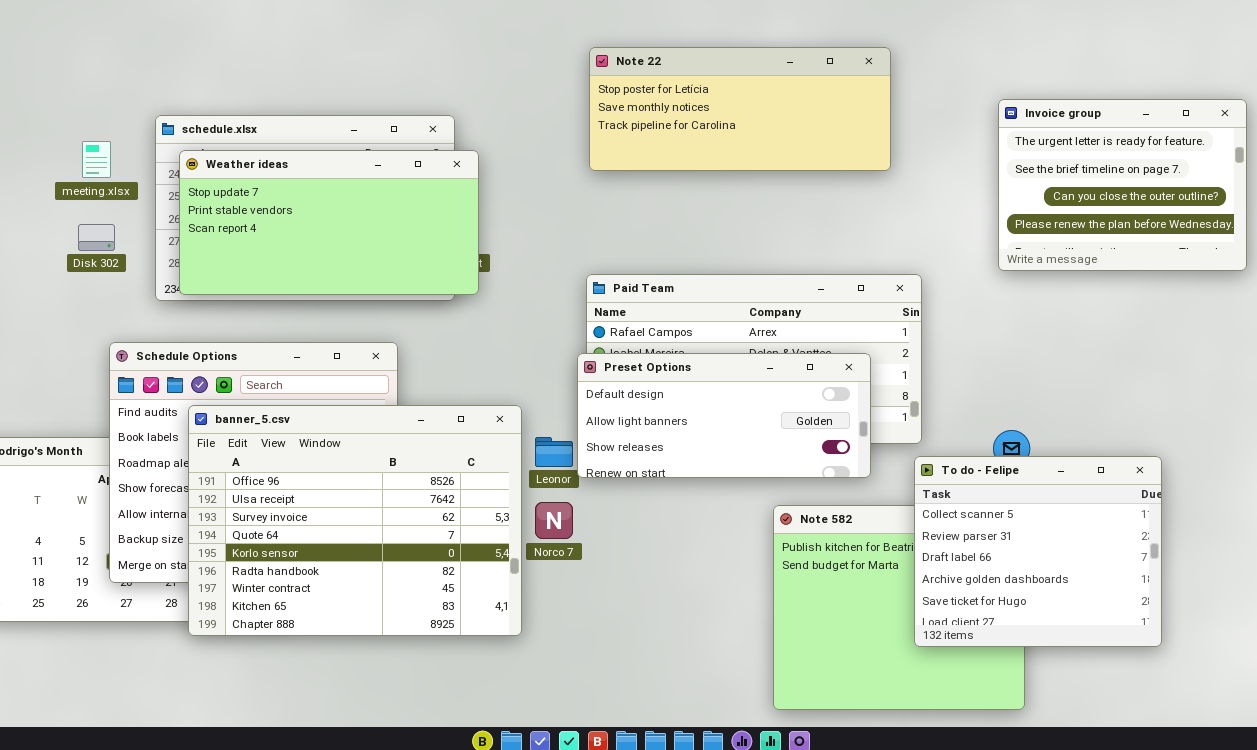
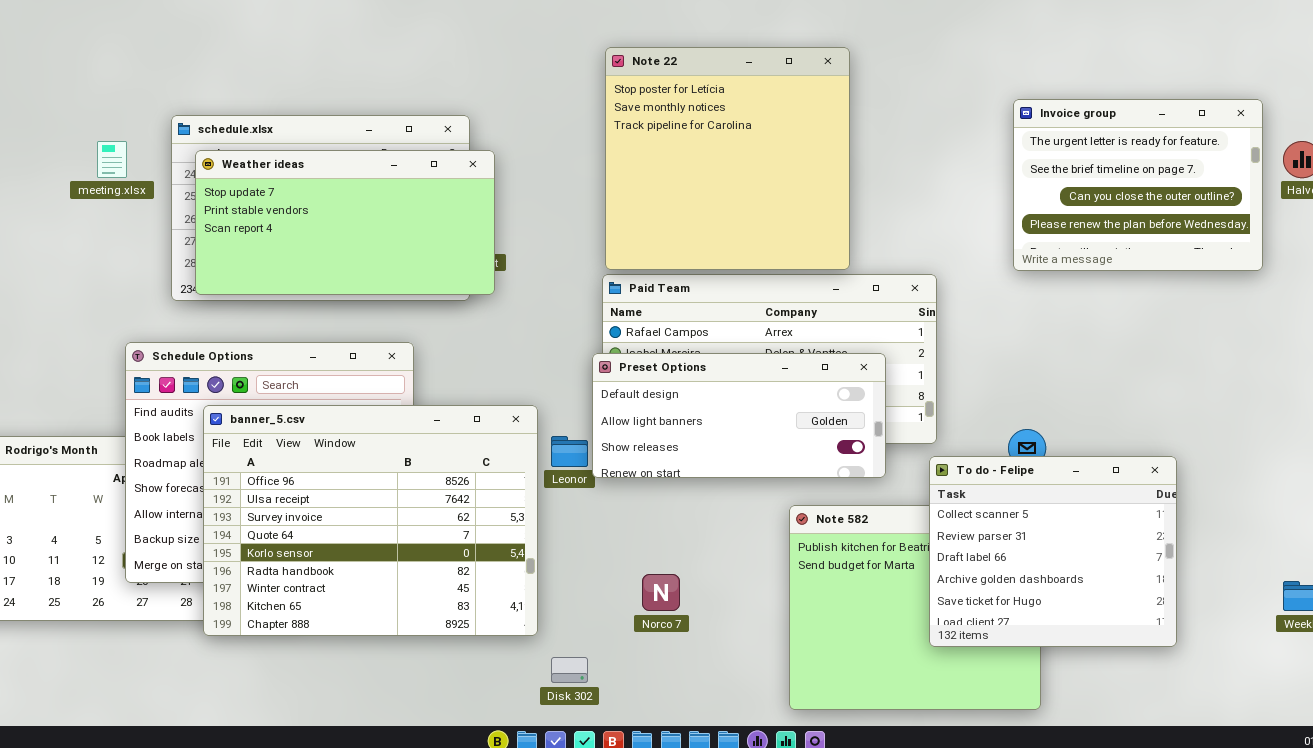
Note 22: [589,47,891,171] -> [605,47,850,270], resized
Disk 302: [78,224,115,251] -> [551,657,588,683], moved
Norco 7: [535,502,573,539] -> [642,574,680,611], moved

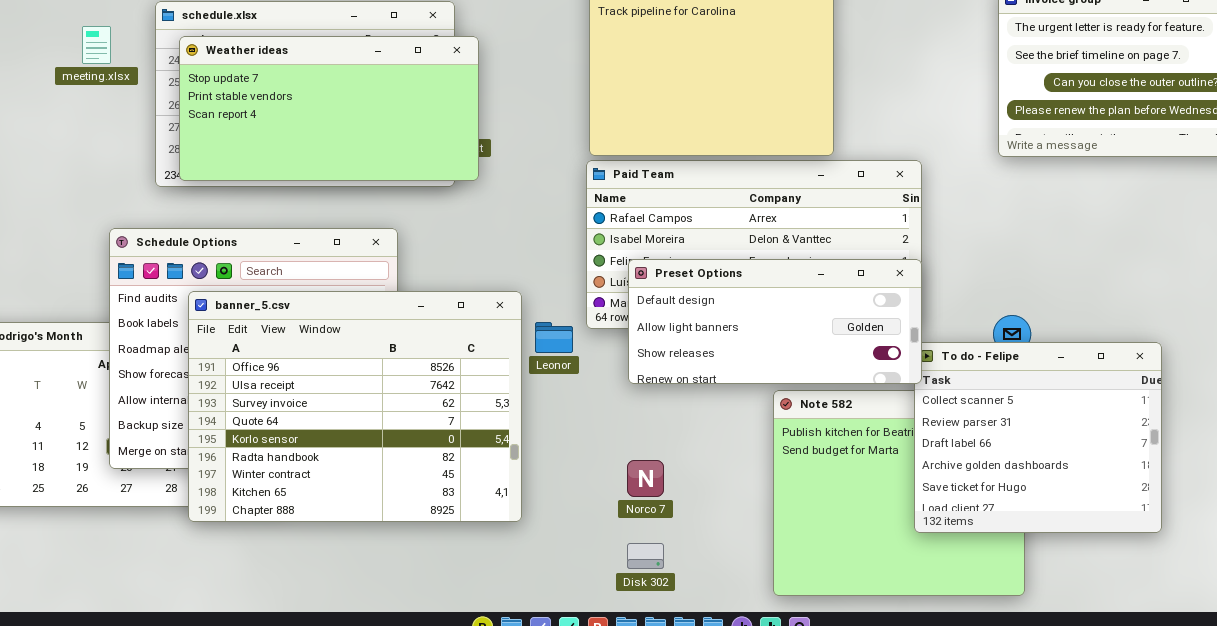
Preset Options: [592,353,886,478] -> [628,259,922,384], moved
Disk 302: [551,657,588,683] -> [627,543,664,569], moved

